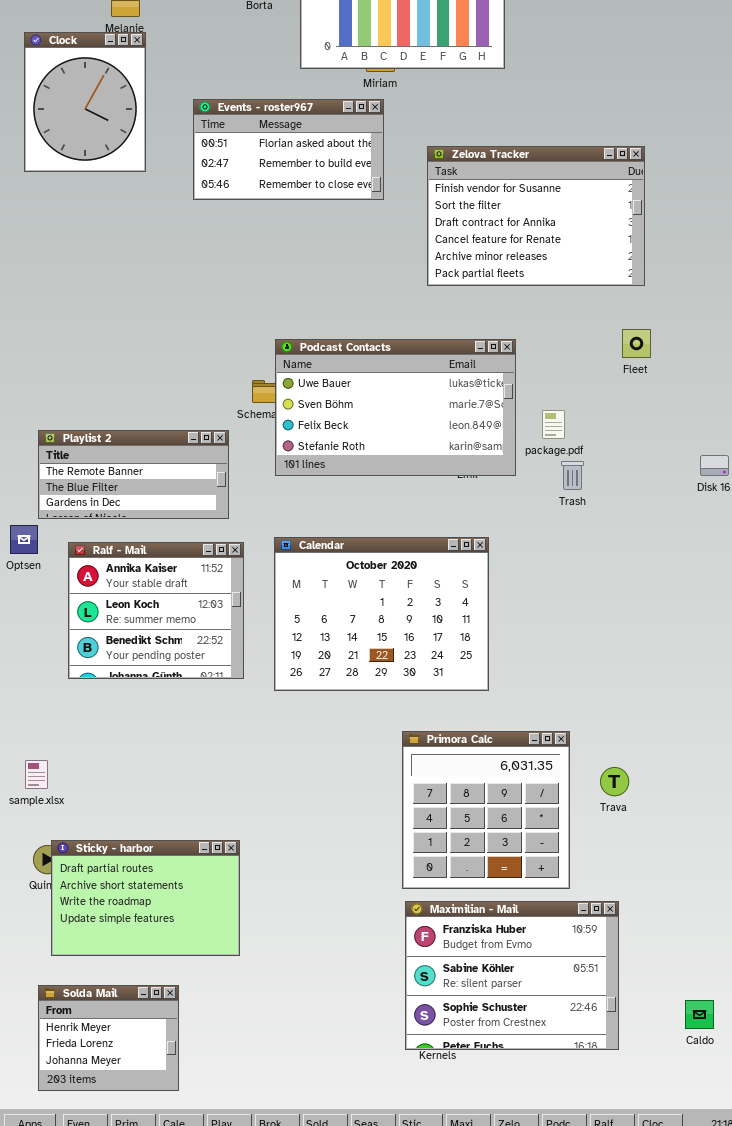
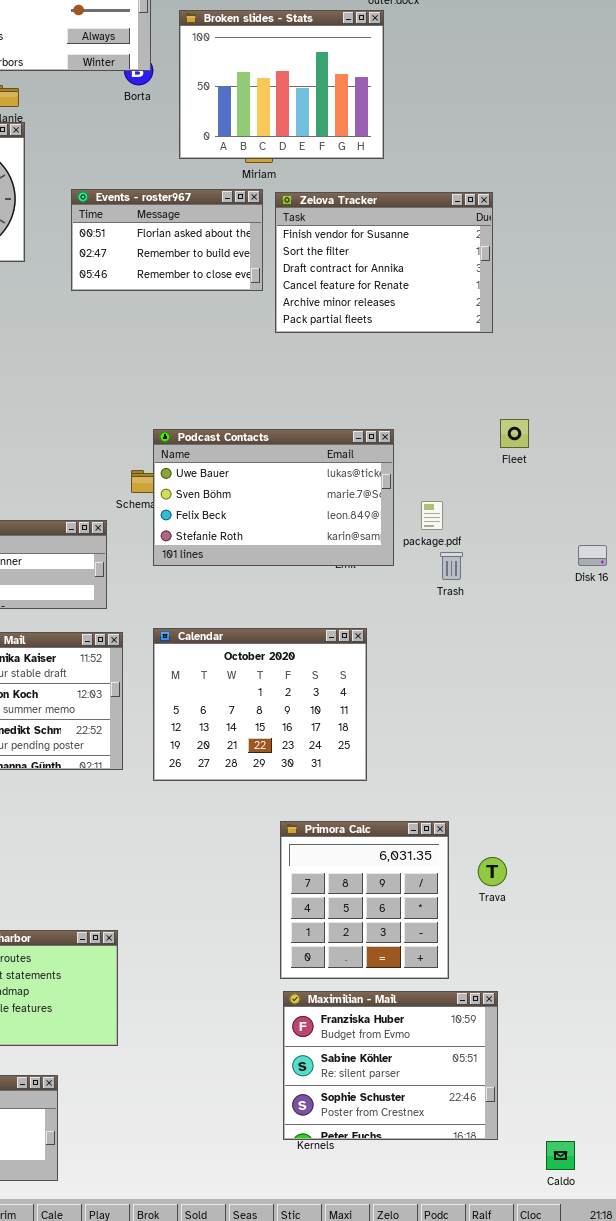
Zelova Tracker: [427,146,645,286] -> [275,192,493,333], moved
Caldo: [685,1000,714,1029] -> [546,1141,575,1170], moved

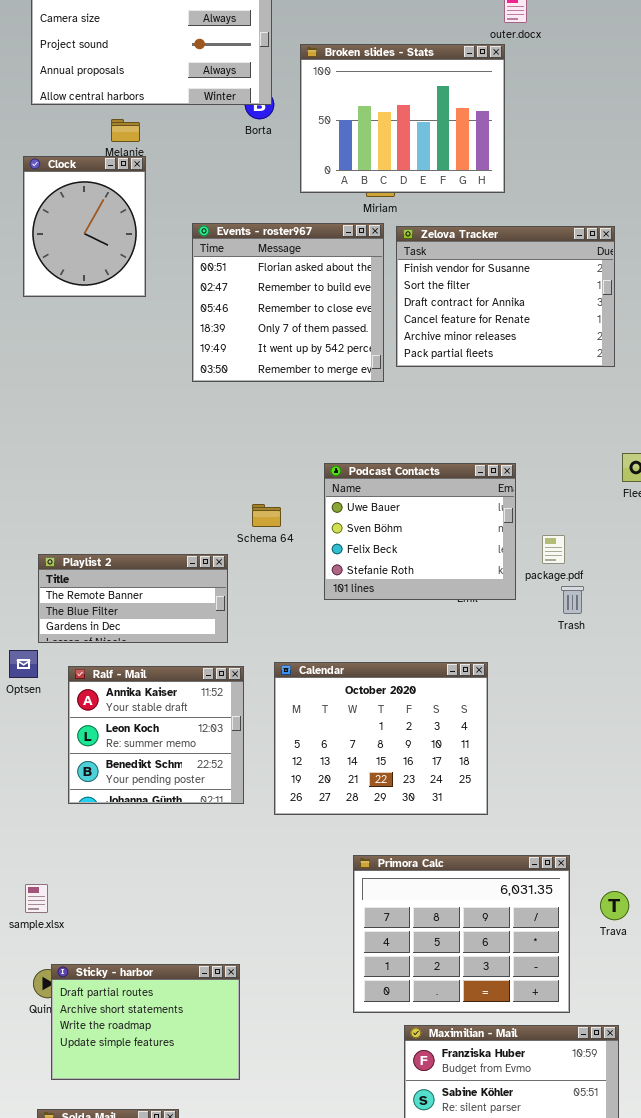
Events - roster967: [71,189,263,291] -> [192,223,384,382], resized
Podcast Contacts: [153,429,394,566] -> [324,463,516,600], resized
Primora Calc: [280,821,449,979] -> [353,855,570,1013], resized

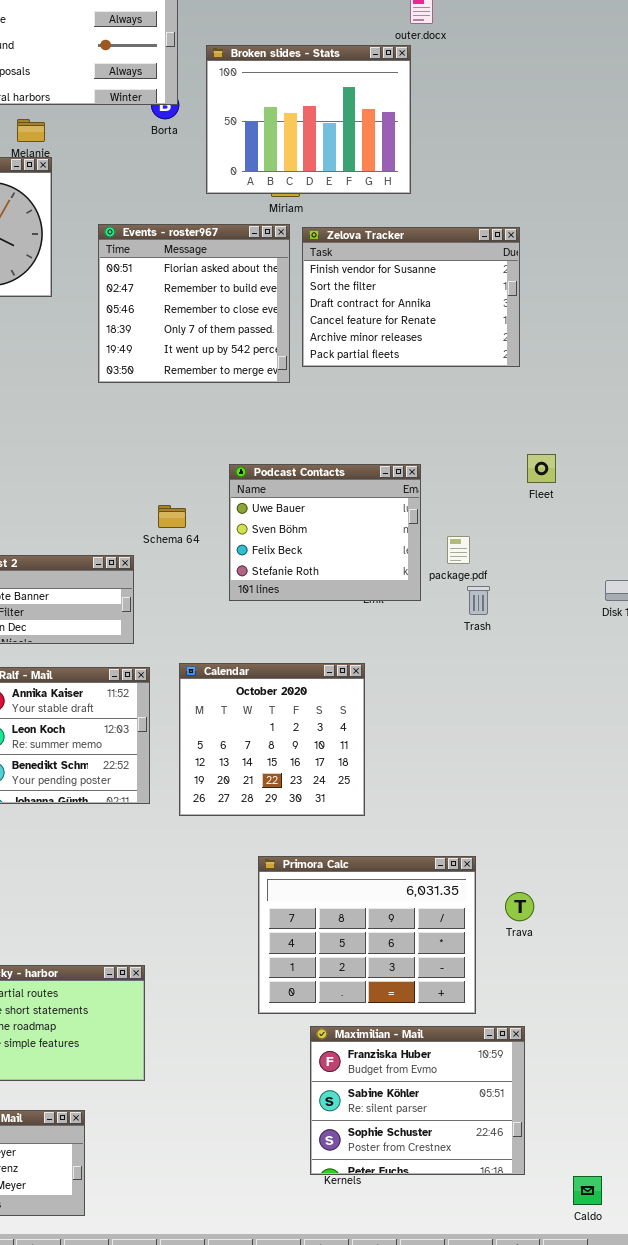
Calendar: [274,662,488,815] -> [179,663,365,816], resized

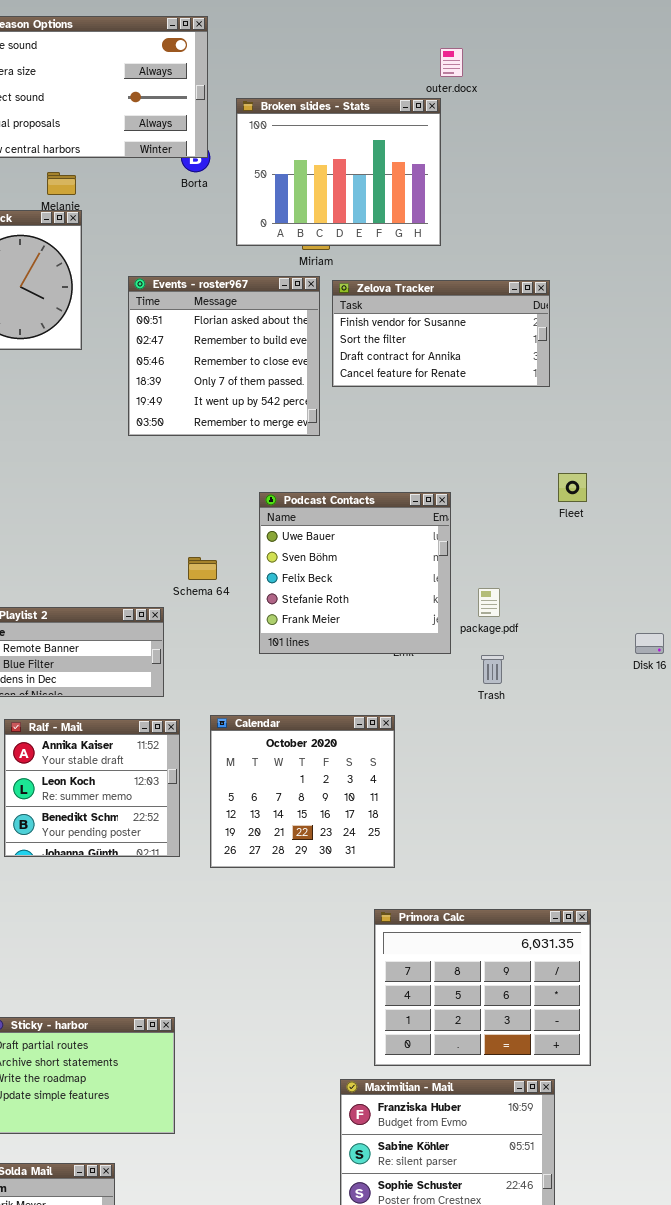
Zelova Tracker: [302,227,520,367] -> [332,280,550,387], resized
Fleet: [527,454,556,483] -> [558,473,587,502], moved
Podcast Contacts: [229,464,421,601] -> [259,492,451,654], resized
Trash: [467,586,490,615] -> [481,655,504,684], moved
Primora Calc: [258,856,476,1014] -> [374,909,591,1066], moved

